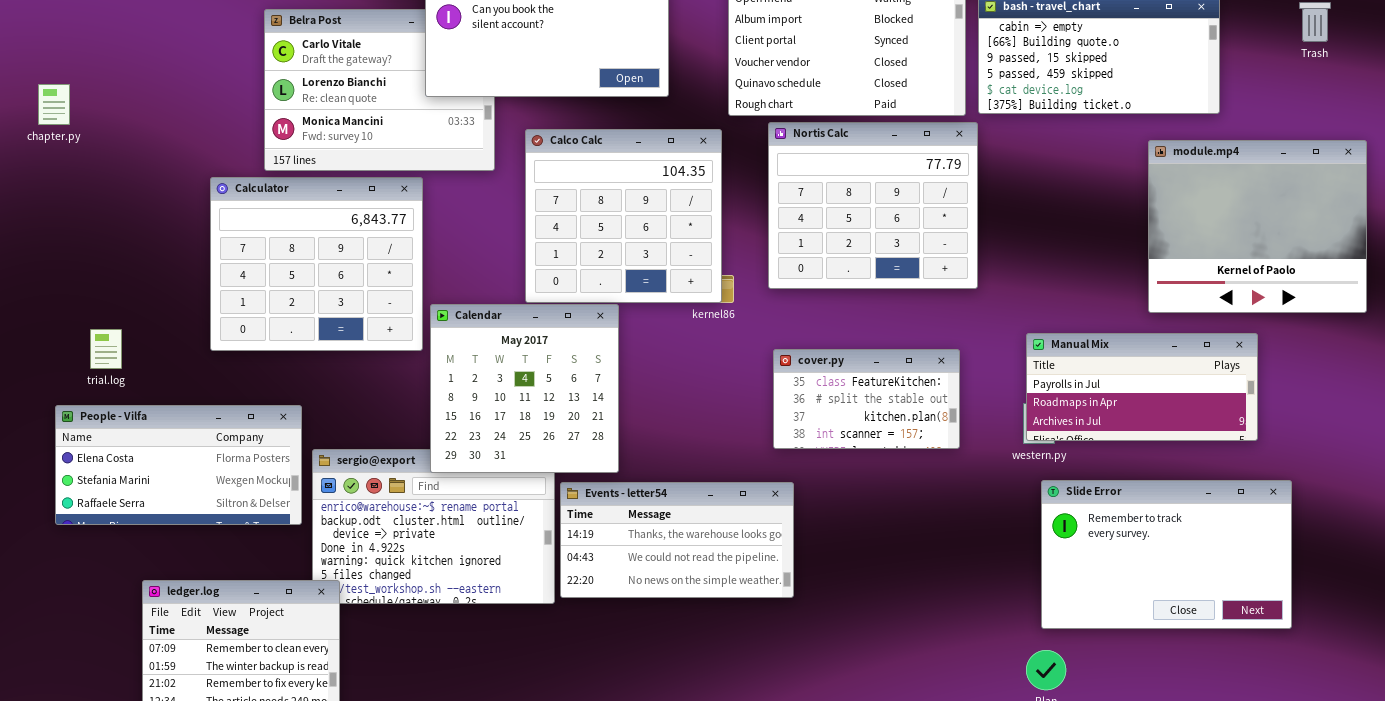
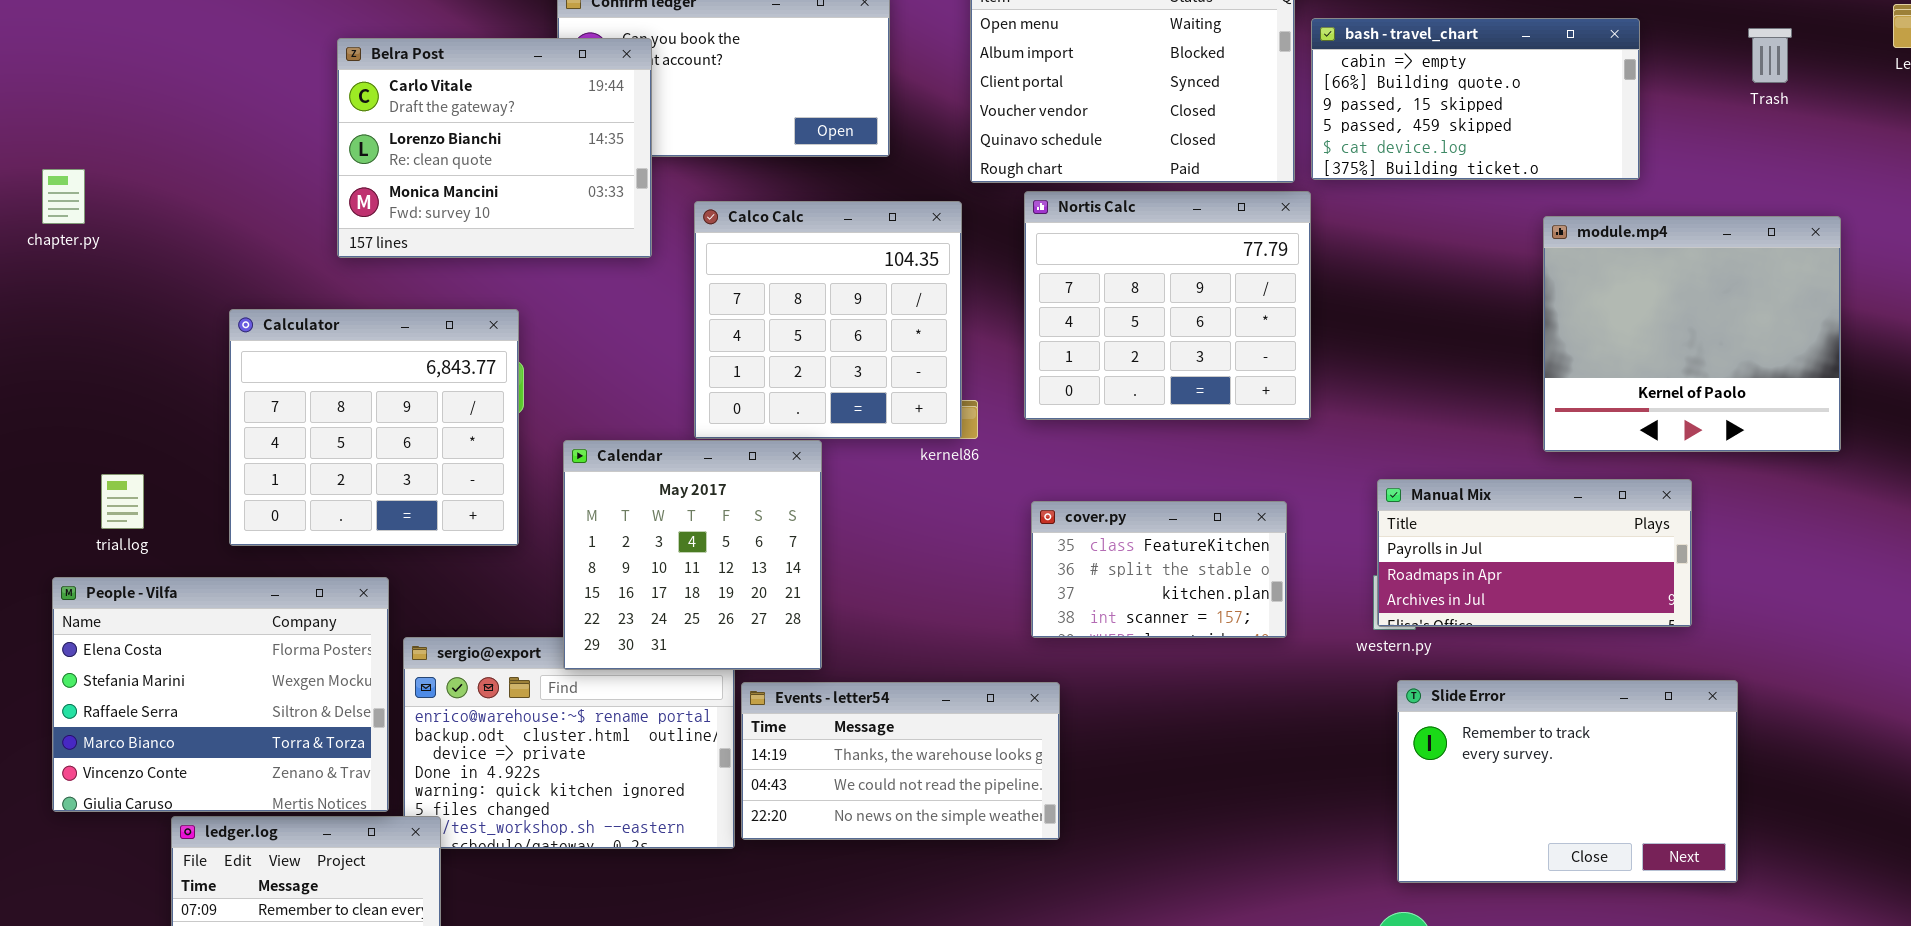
Belra Post: [264,9,495,171] -> [337,38,652,258], raised
chapter.py: [38,84,70,125] -> [42,169,85,224], moved
Calculator: [210,177,423,351] -> [229,309,519,546], moved
People - Vilfa: [55,405,302,525] -> [52,577,389,812], resized

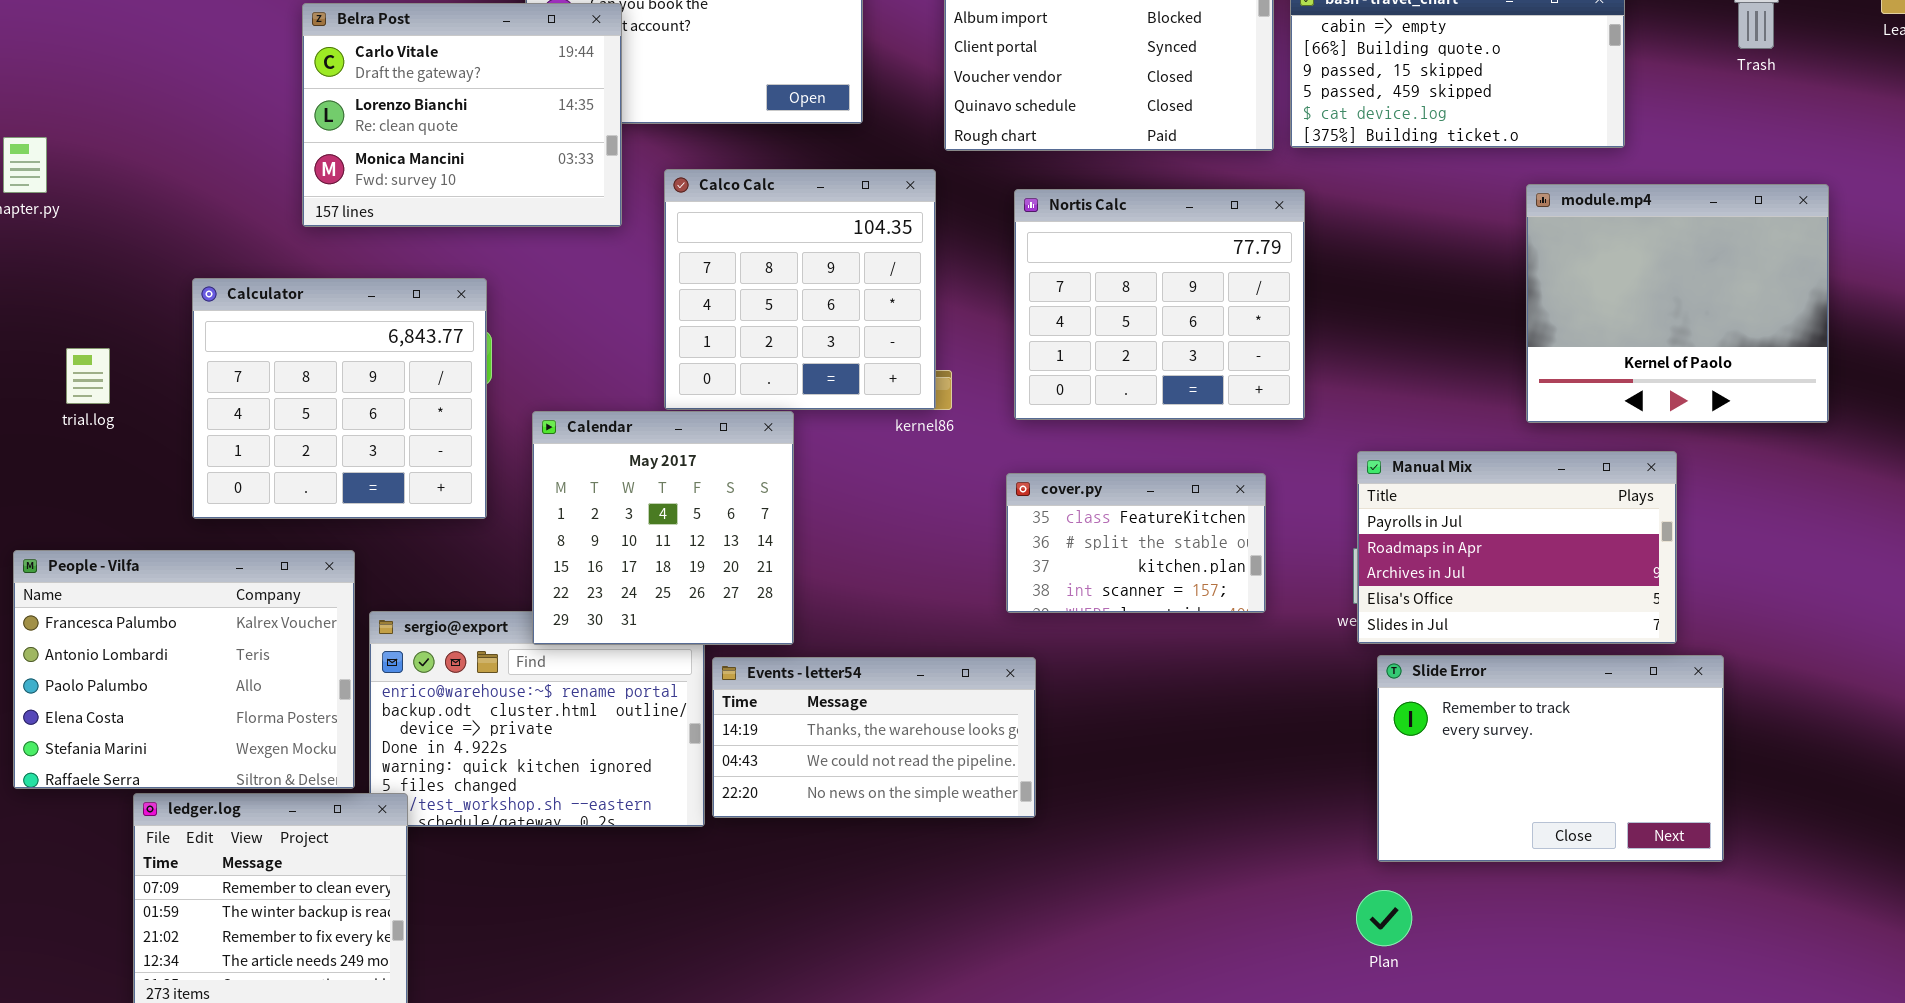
Nortis Calc: [1024,191,1311,420] -> [1014,189,1305,420], moved
trial.log: [101,474,144,529] -> [66,348,110,404], moved
Manual Mix: [1377,479,1692,627] -> [1357,451,1677,644], resized
People - Vilfa: [52,577,389,812] -> [13,550,355,789], scrolled up 3 rows

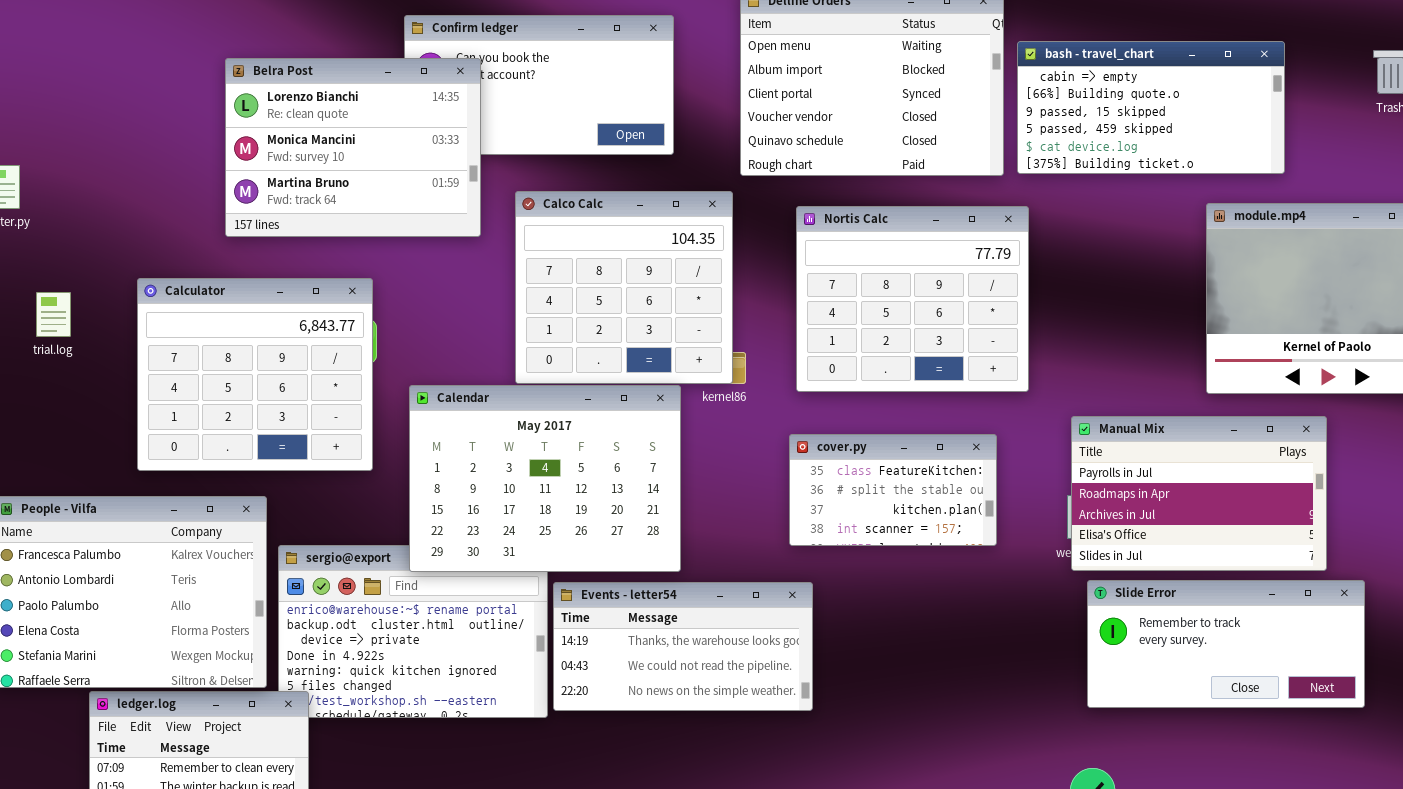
Belra Post: [302,3,622,227] -> [225,58,481,237], scrolled down 1 row
trial.log: [66,348,110,404] -> [36,292,71,337], moved
Calendar: [532,411,794,645] -> [409,385,681,572], resized
Slide Error: [1377,655,1724,862] -> [1087,580,1365,708], resized

